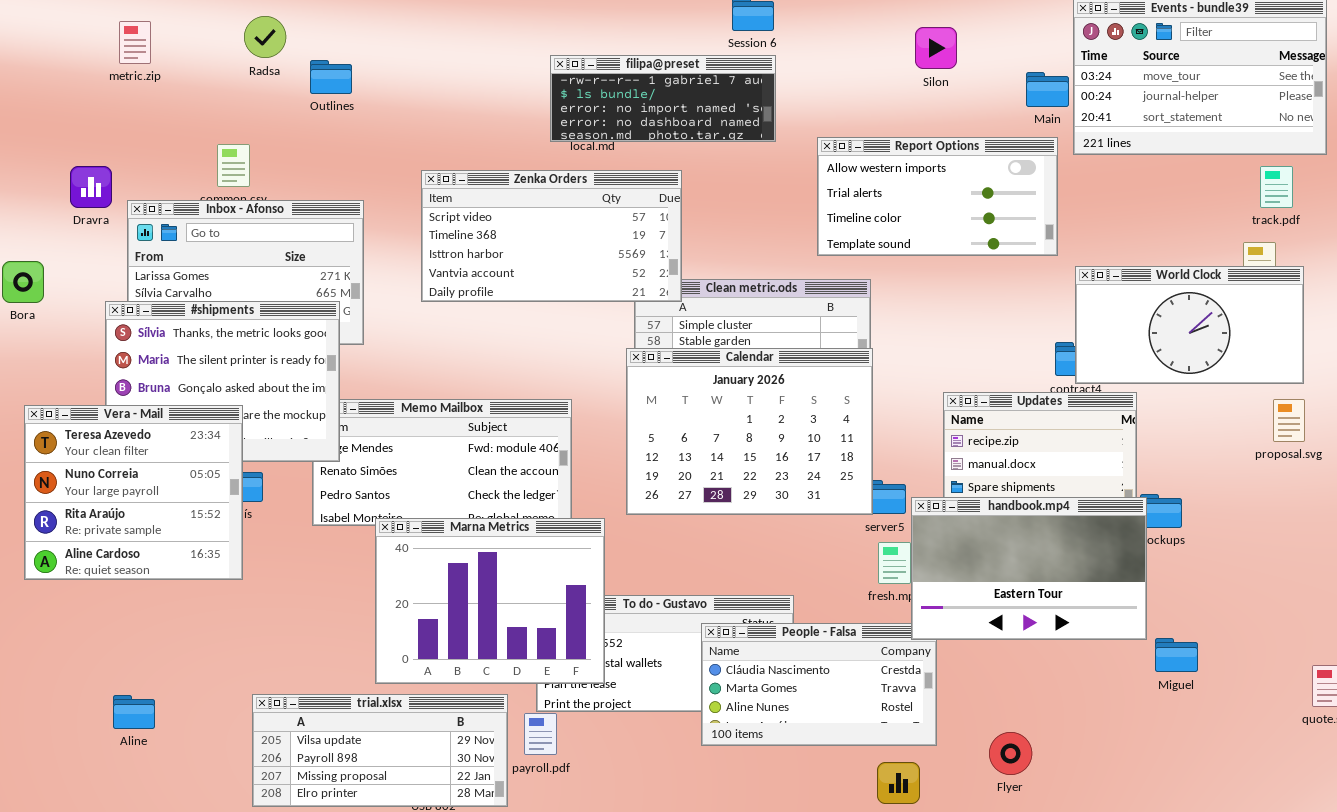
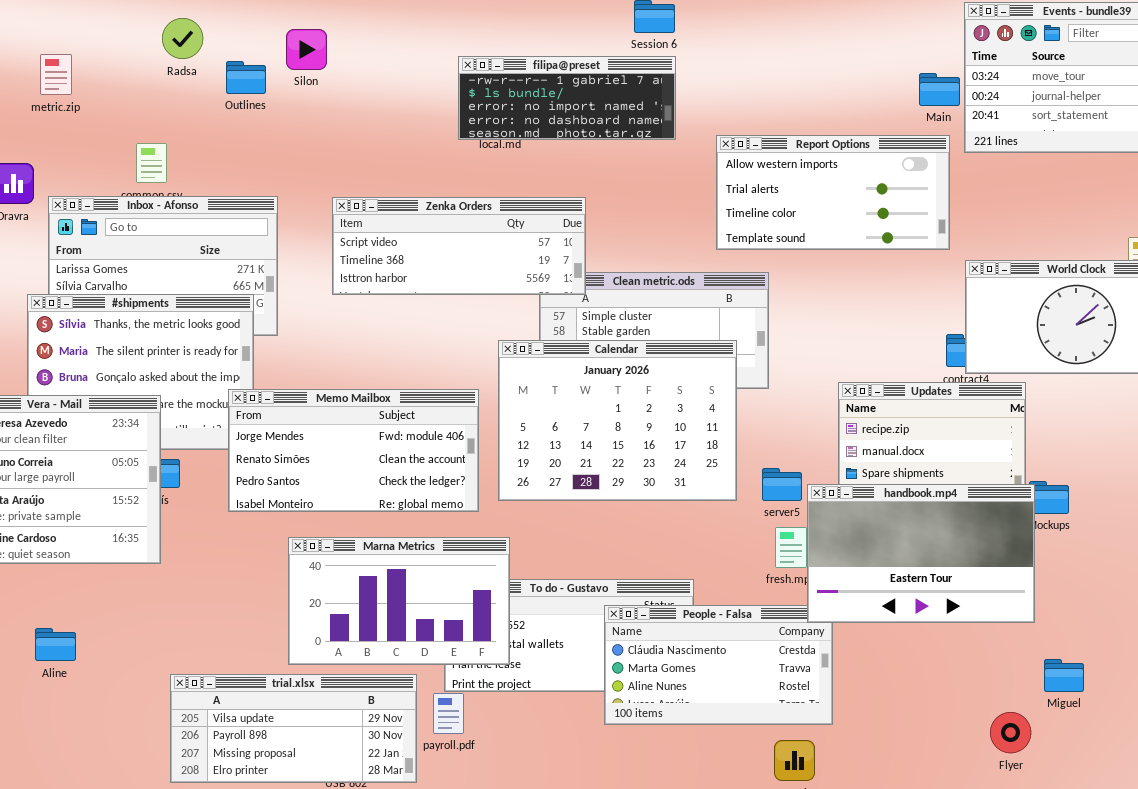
metric.zip: [119,21,151,64] -> [40,54,72,95], moved
Silon: [915,27,957,69] -> [286,29,327,70], moved
Zenka Orders: [421,170,682,302] -> [332,197,586,295], resized
Calendar: [626,348,873,515] -> [498,340,737,501], moved
Memo Mailbox: [312,399,572,526] -> [228,389,479,512], raised
Marna Metrics: [375,518,605,684] -> [288,537,510,665], resized
Miguel: [1155,638,1198,672] -> [1044,659,1084,692], moved
Aline: [113,695,155,729] -> [35,628,76,661], moved
Flyer: [989,732,1032,775] -> [990,712,1031,753], moved

